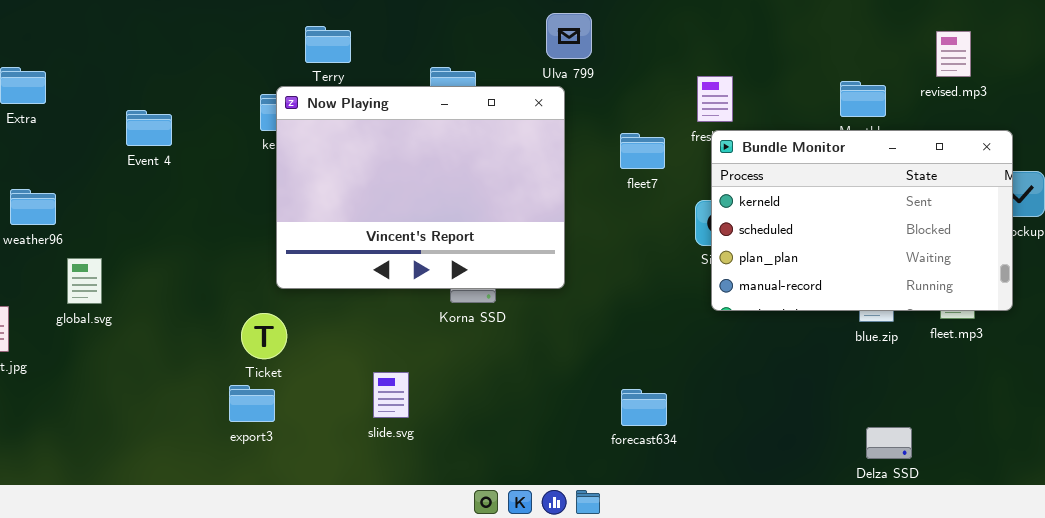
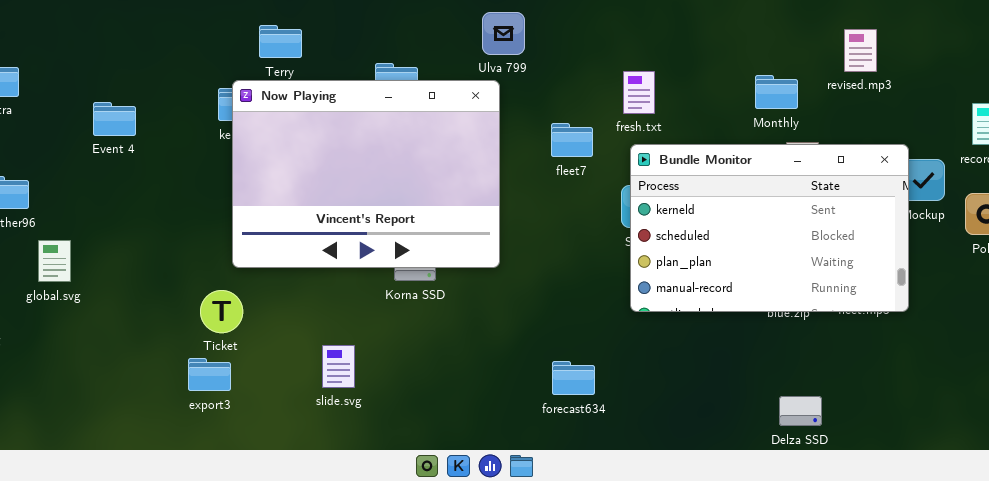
Bundle Monitor: [711,130,1013,311] -> [630,144,909,312], moved

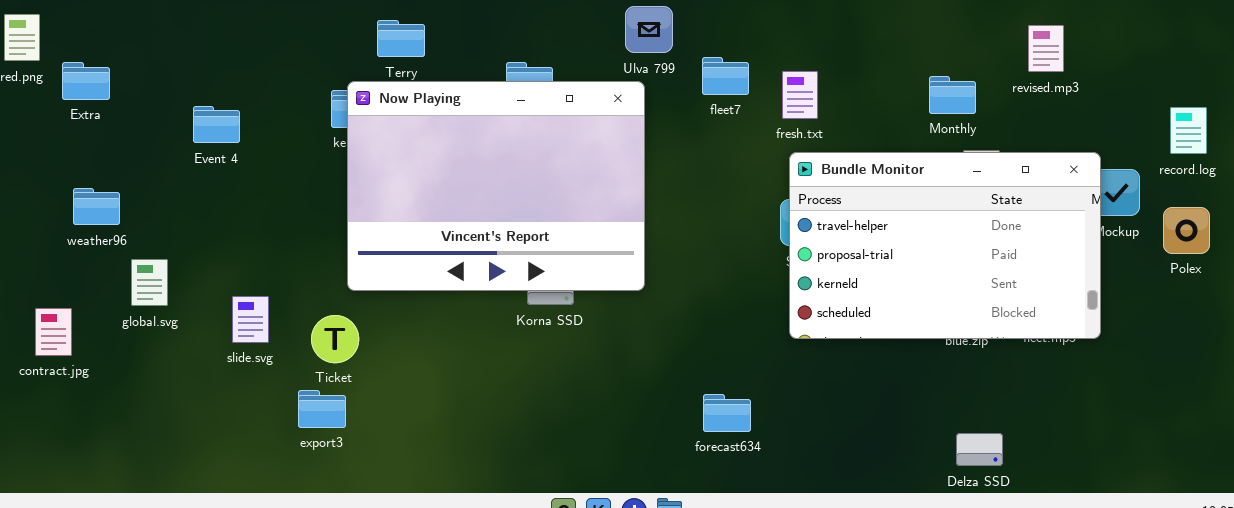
fleet7: [551,123,593,157] -> [702,57,749,95], moved
Bundle Monitor: [630,144,909,312] -> [789,152,1101,339], scrolled up 2 rows
slide.svg: [322,345,355,388] -> [232,296,269,343], moved

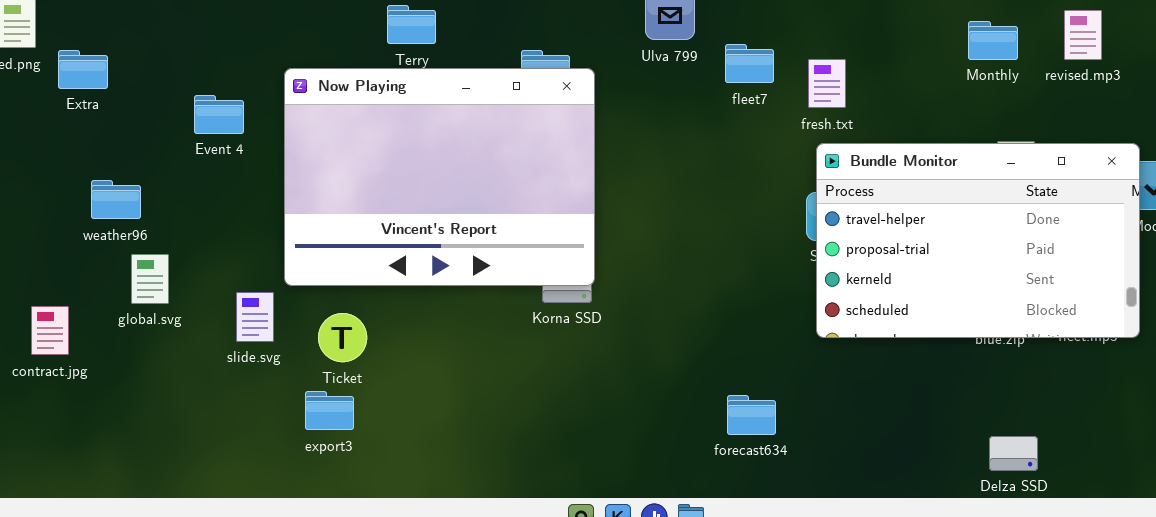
Monthly: [929,76,976,114] -> [968,21,1018,60], moved
Now Playing: [347,81,645,291] -> [284,68,595,286], moved
weather96: [73,188,120,225] -> [91,180,141,219], moved

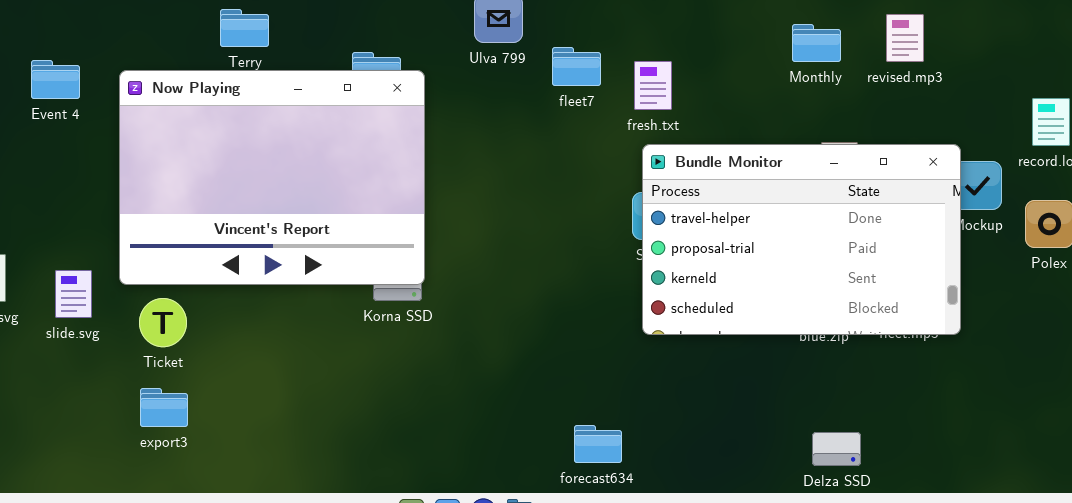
Event 4: [194,95,244,134] -> [31,60,80,99], moved
slide.svg: [236,292,274,342] -> [55,270,92,318], moved
Ticket: [318,313,367,362] -> [139,298,187,347], moved
forecast634: [727,395,776,435] -> [574,425,622,463], moved

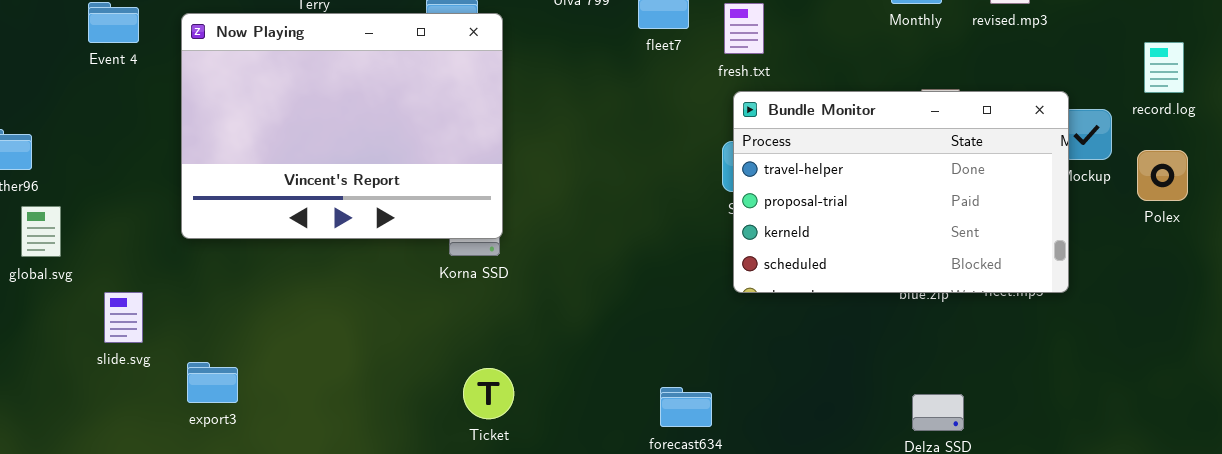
slide.svg: [55,270,92,318] -> [104,292,143,343], moved
Ticket: [139,298,187,347] -> [463,368,514,419], moved
export3: [140,388,188,427] -> [187,362,238,403], moved

